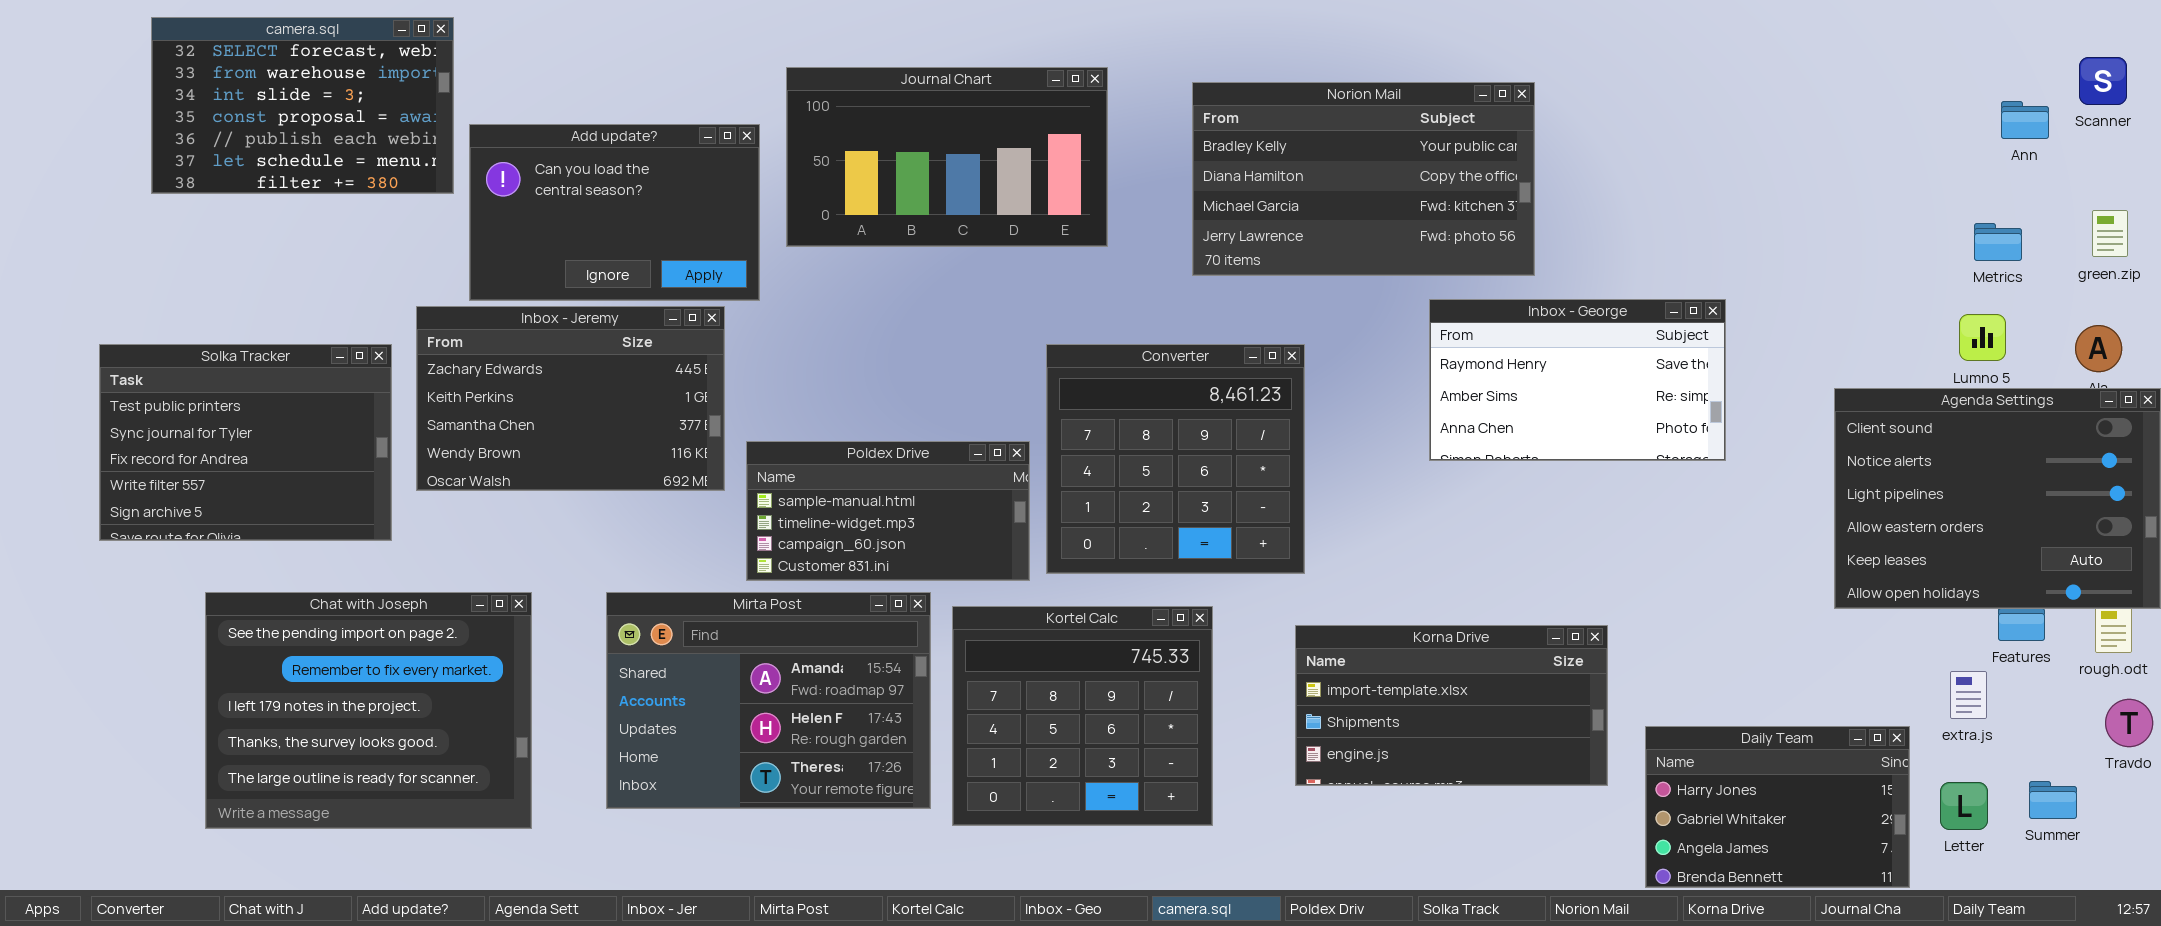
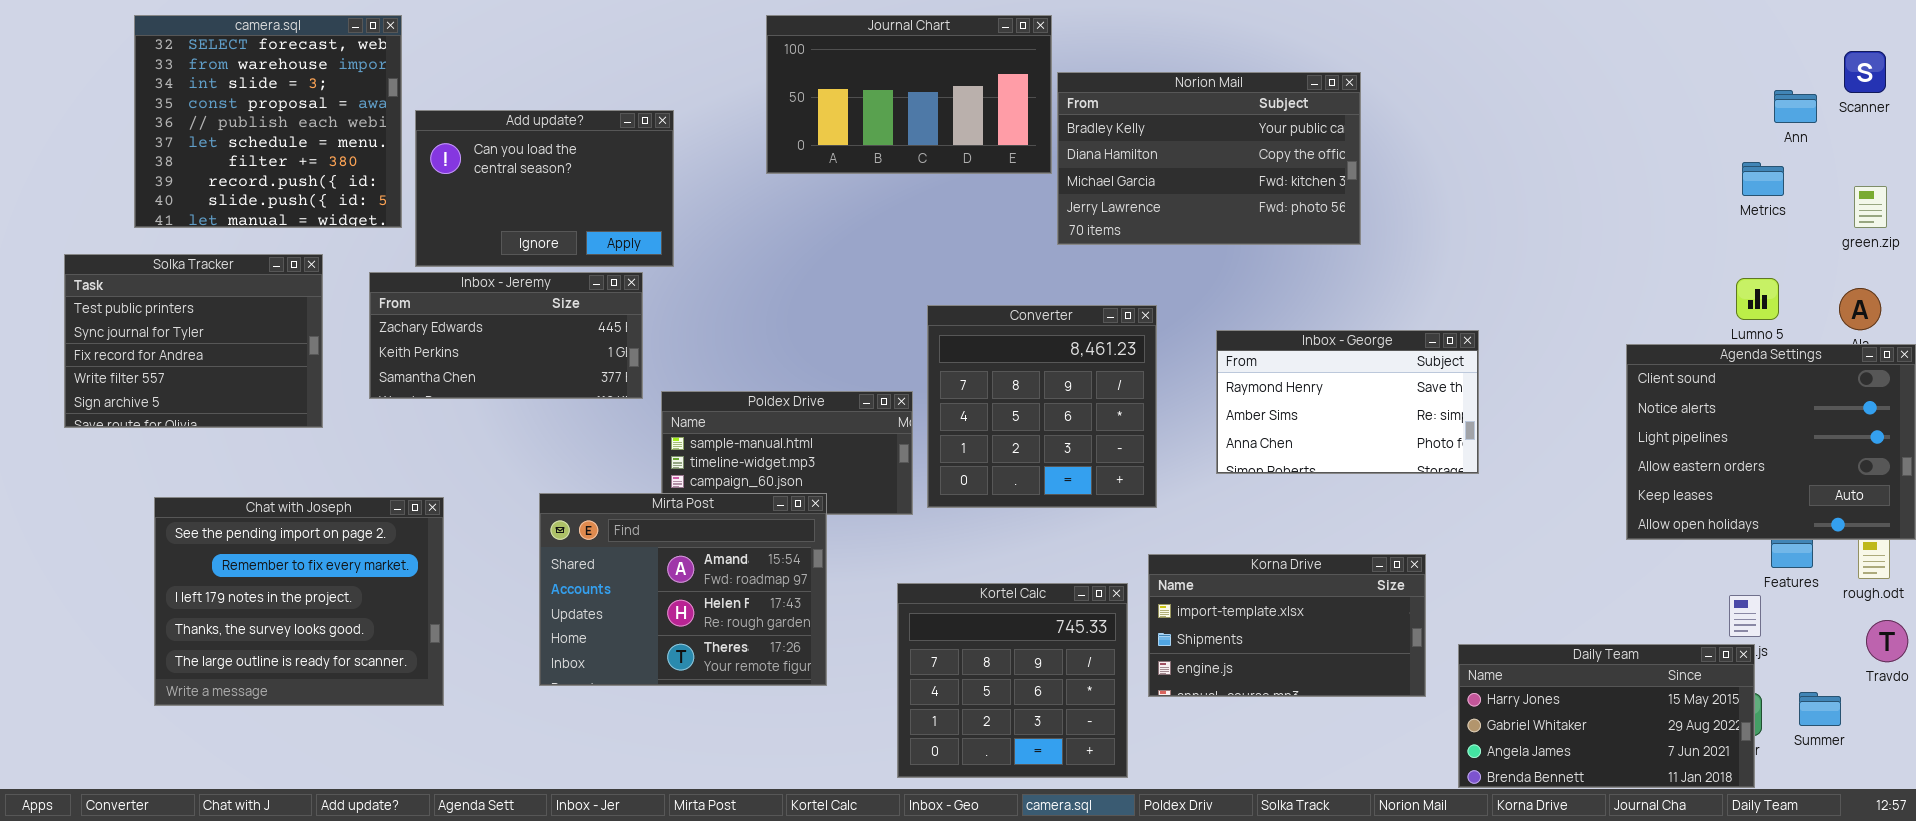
camera.sql: [151,17,454,194] -> [134,15,402,228], resized
Journal Chart: [786,67,1108,247] -> [766,15,1052,174], moved
Metrics: [1974,223,2022,261] -> [1742,162,1784,196], moved
Inbox - George: [1429,299,1726,461] -> [1216,330,1479,474], moved
Inbox - Jeremy: [416,306,725,491] -> [369,272,643,399], resized
Solka Tracker: [99,344,392,541] -> [64,254,323,428], moved
Chat with Joseph: [205,592,532,829] -> [154,497,444,706], moved
Mirta Post: [606,592,931,809] -> [539,493,827,686], moved
Kortel Calc: [952,606,1213,826] -> [897,583,1128,778], moved
Daily Team: [1645,726,1910,888] -> [1458,644,1755,788], resized

